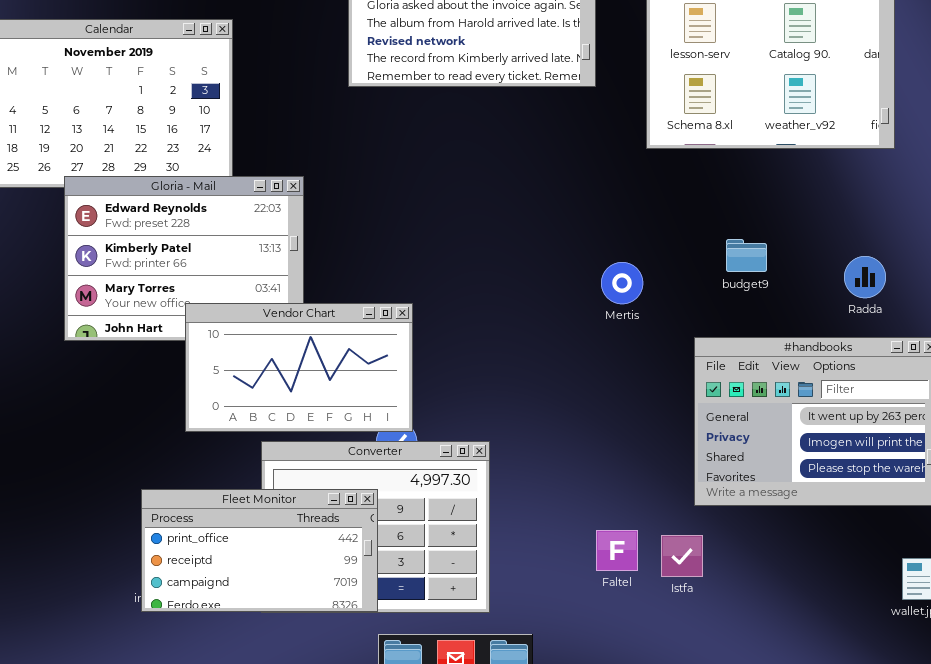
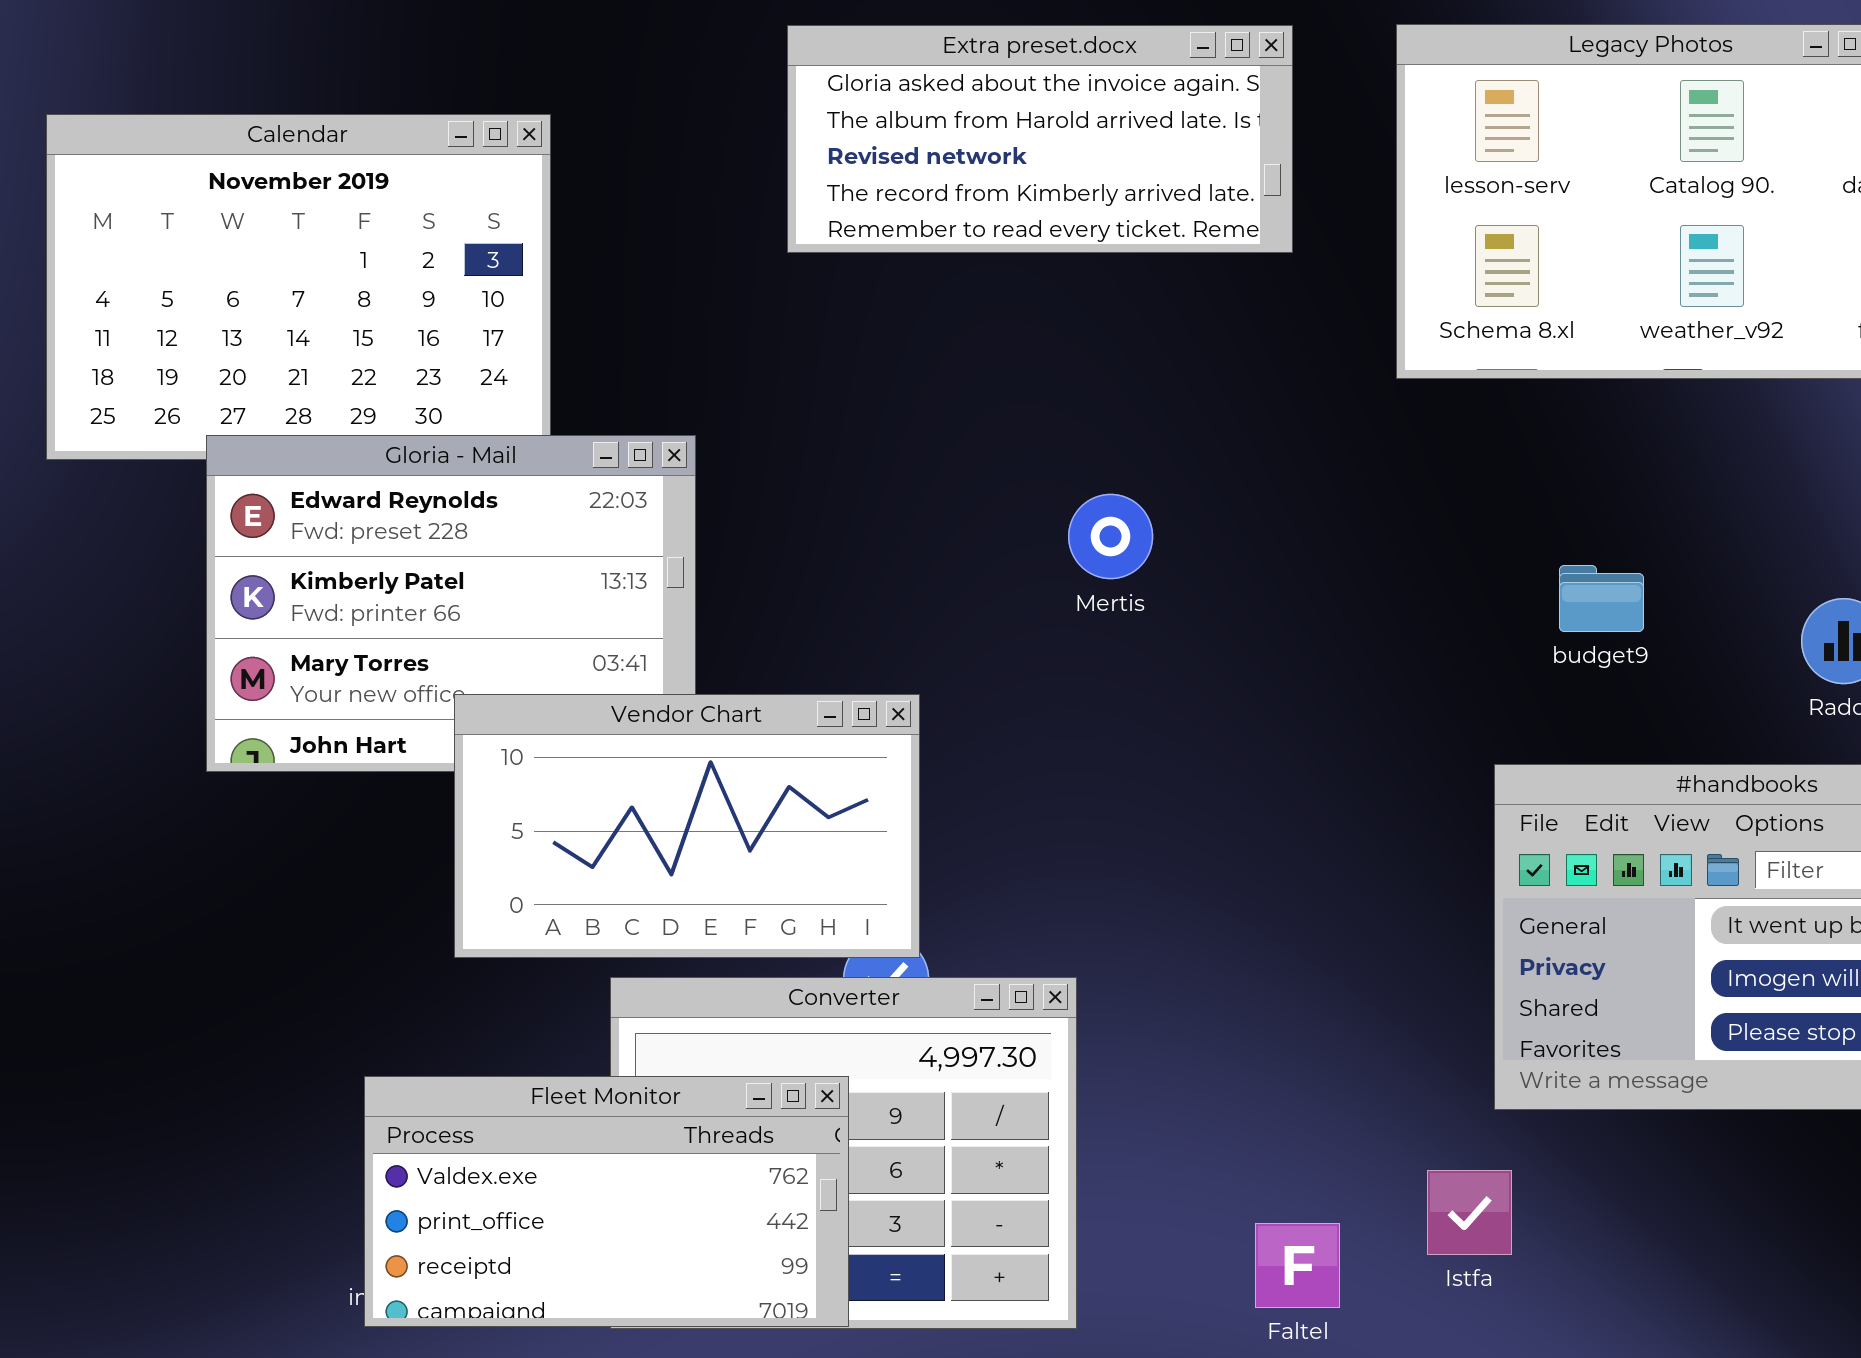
Mertis: [601,262,643,304] -> [1068,494,1153,579], moved
Fleet Monitor: [141,489,378,612] -> [364,1076,849,1327], scrolled up 1 row
Faltel: [596,530,638,571] -> [1255,1223,1340,1308], moved

